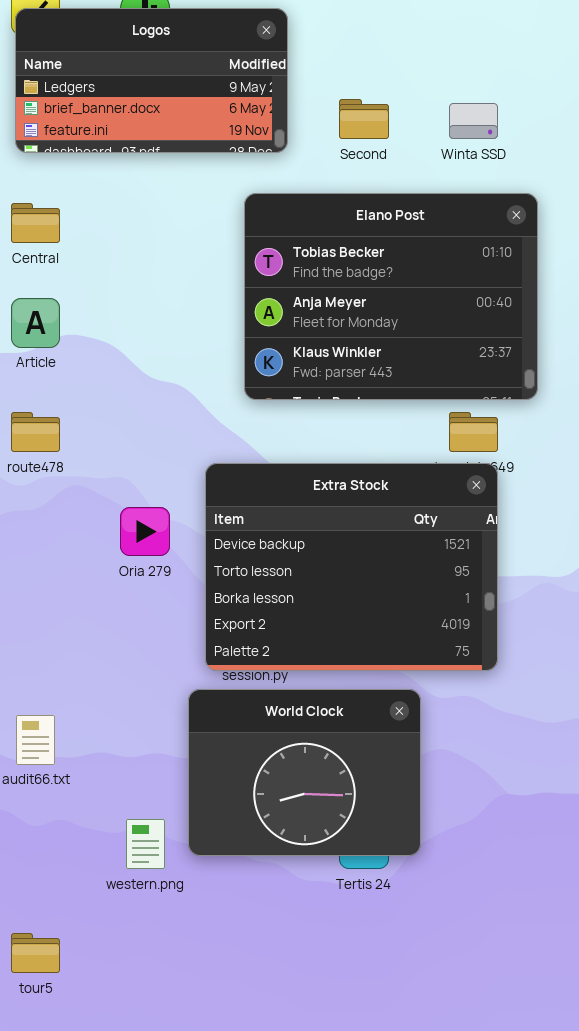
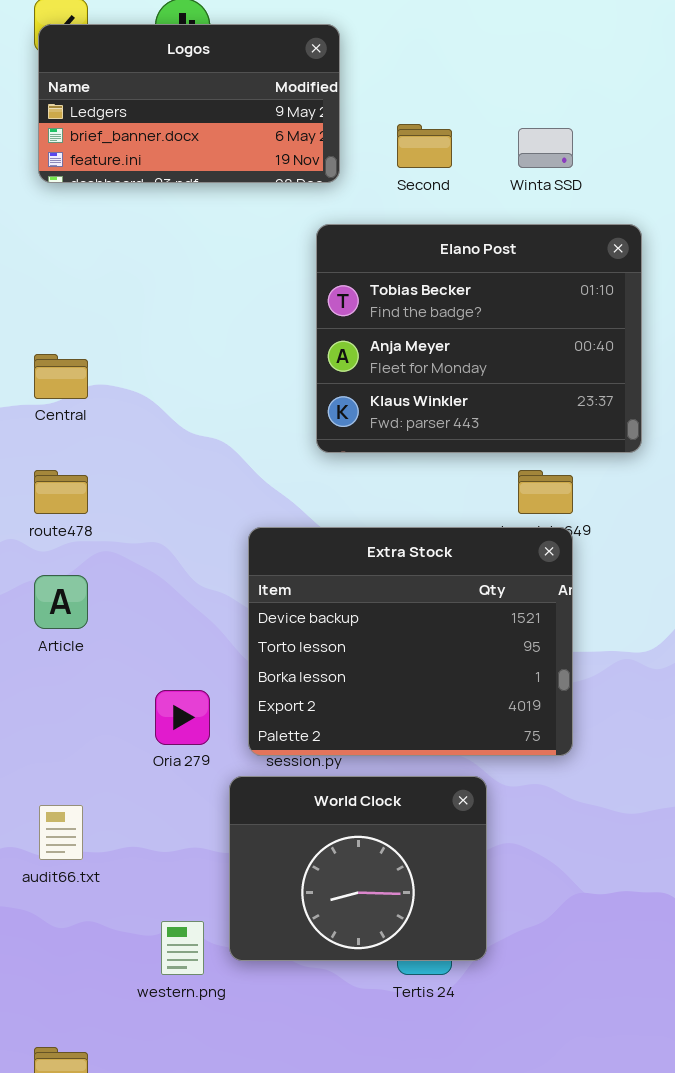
Elano Post: [244,193,538,400] -> [316,224,642,453], moved
Central: [11,203,60,243] -> [34,354,88,399], moved
Article: [11,298,60,348] -> [34,575,88,629], moved
Oria 279: [120,507,170,556] -> [155,690,210,745], moved

